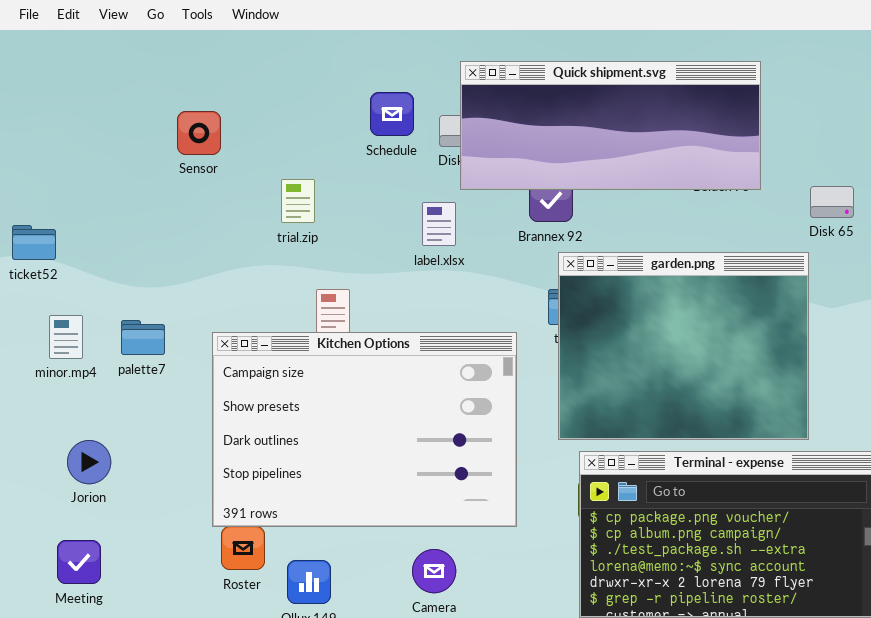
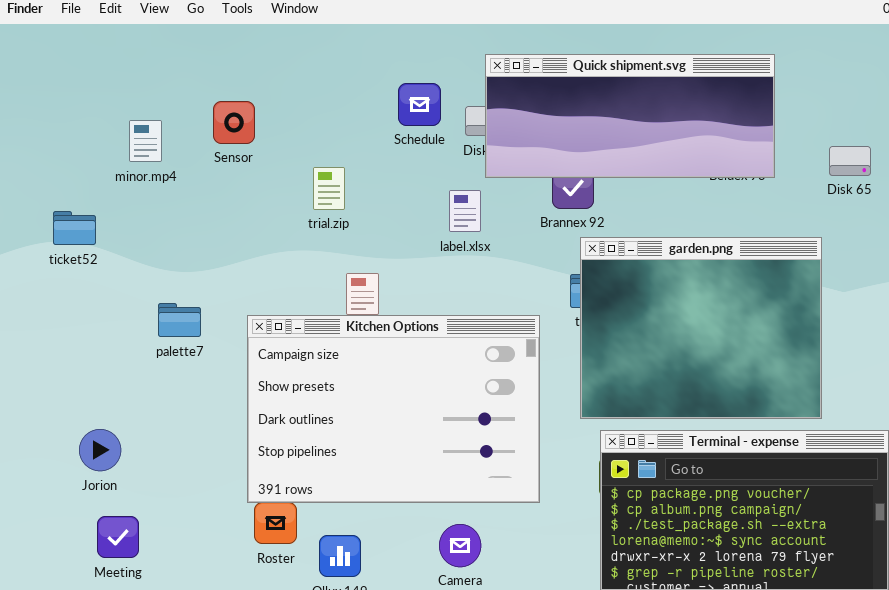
Disk 65: [810,186,854,218] -> [829,146,871,176], moved
minor.mp4: [49,315,83,359] -> [129,120,162,162], moved
Jorion: [67,440,111,484] -> [79,429,121,471], moved

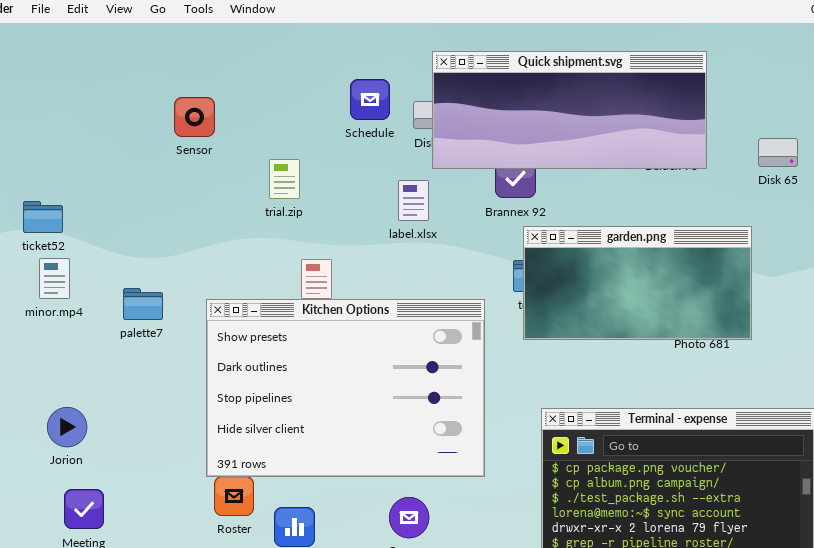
minor.mp4: [129,120,162,162] -> [39,258,70,299], moved
garden.png: [580,237,822,419] -> [523,226,752,340], resized
Kitchen Options: [247,315,540,503] -> [206,299,485,477], scrolled down 1 row

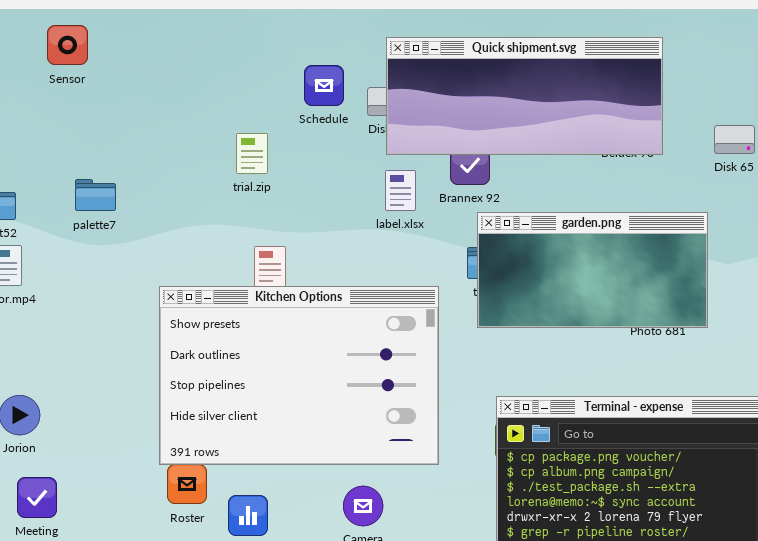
Sensor: [174,97,215,137] -> [47,25,88,65], moved
trial.zip: [269,159,300,199] -> [236,133,268,174], moved
label.xlsx: [398,180,429,221] -> [385,170,416,211], moved
palette7: [123,288,163,320] -> [75,179,116,211], moved

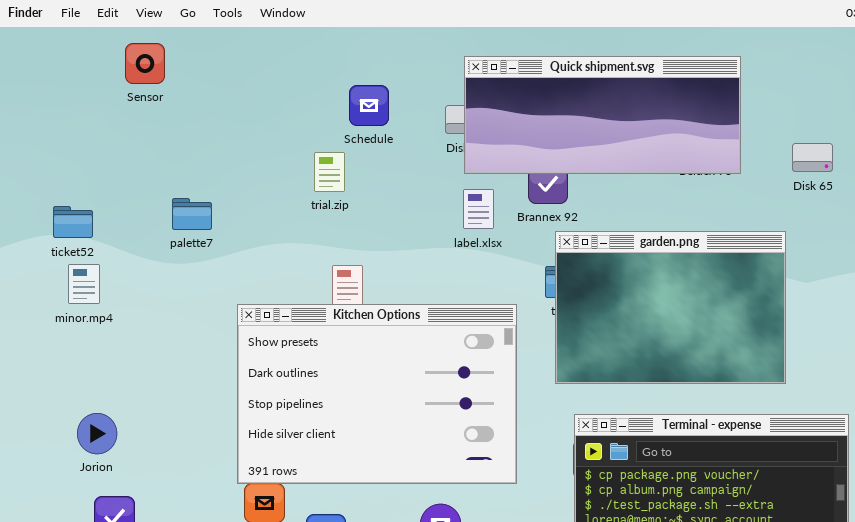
Schedule: [304,65,344,106] -> [349,85,389,126], moved
palette7: [75,179,116,211] -> [172,198,212,230], moved
garden.png: [477,212,708,328] -> [555,231,786,384], resized

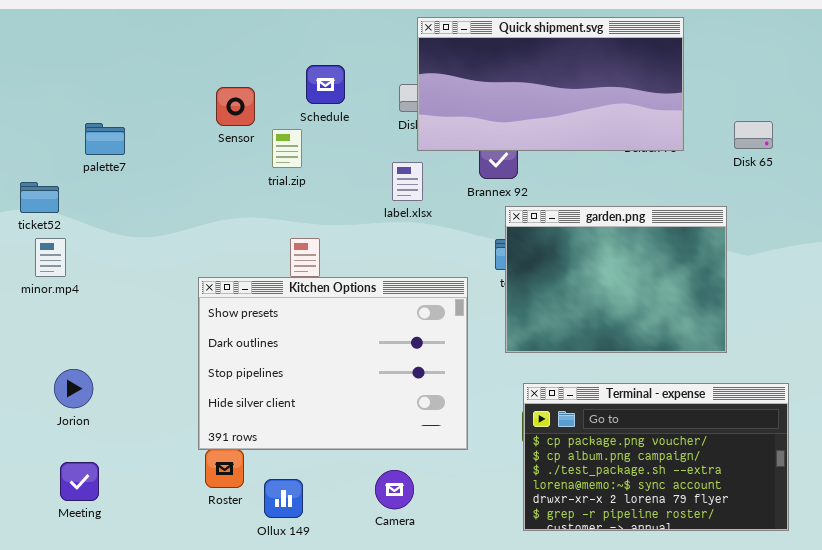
Sensor: [125,43,165,84] -> [216,87,255,126], moved
Quick shipment.svg: [464,56,741,174] -> [417,17,684,151], resized
label.xlsx: [463,189,494,229] -> [392,162,423,201], moved
palette7: [172,198,212,230] -> [85,123,125,155], moved
Jorion: [77,413,117,454] -> [54,369,93,408], moved

